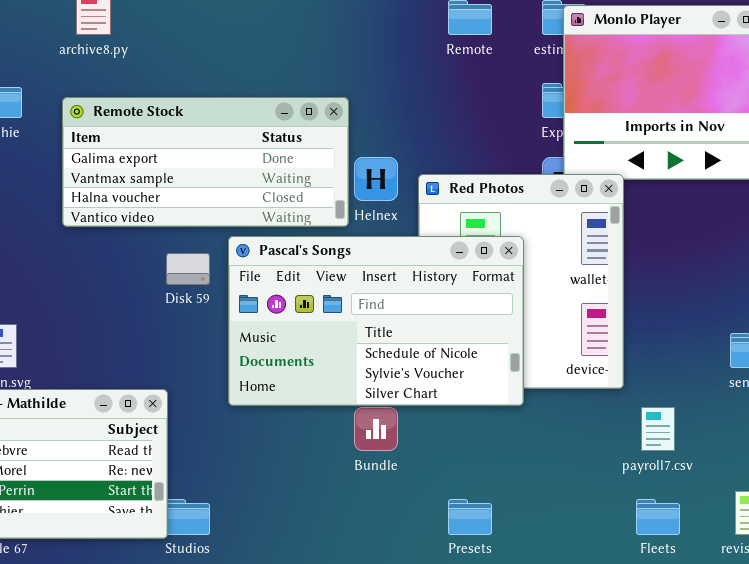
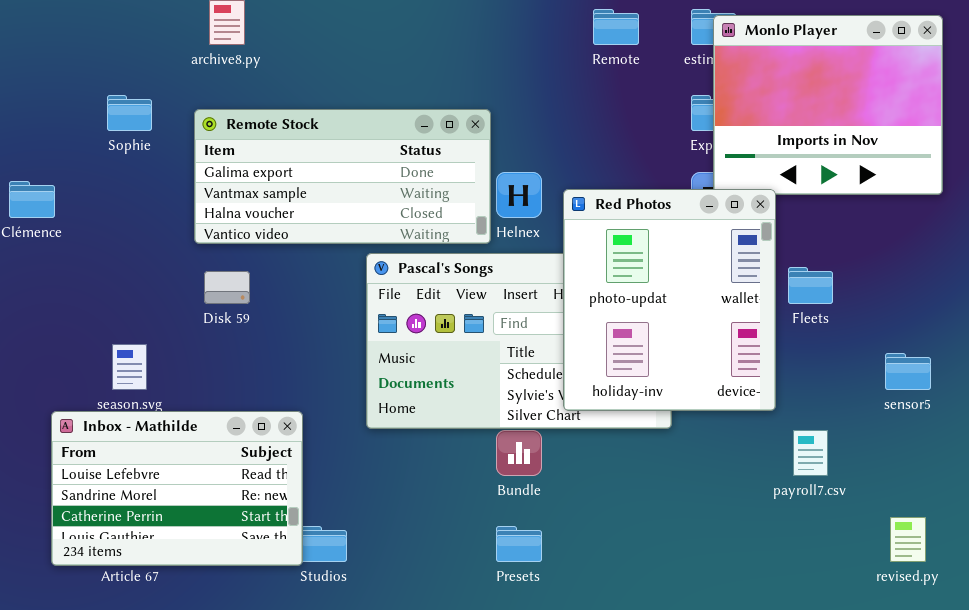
Red Photos: [418,174,624,389] -> [563,189,776,411], raised
Disk 59: [166,253,210,285] -> [204,271,250,304], moved
Presets: [448,499,492,535] -> [496,526,542,562], moved
Fleets: [636,499,680,535] -> [788,267,833,304], moved

